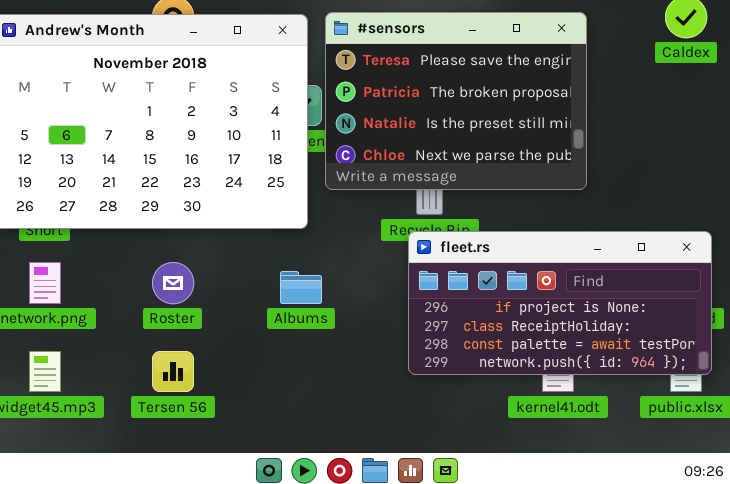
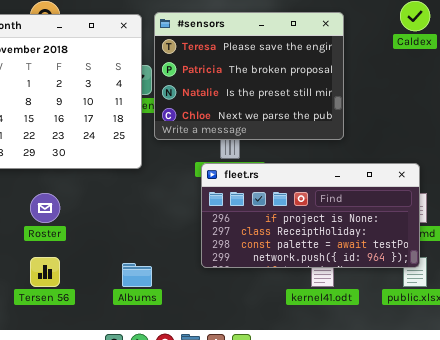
fleet.rs: [408,231,712,375] -> [201,163,420,268], moved
Albums: [280,271,322,304] -> [122,263,152,287], moved

